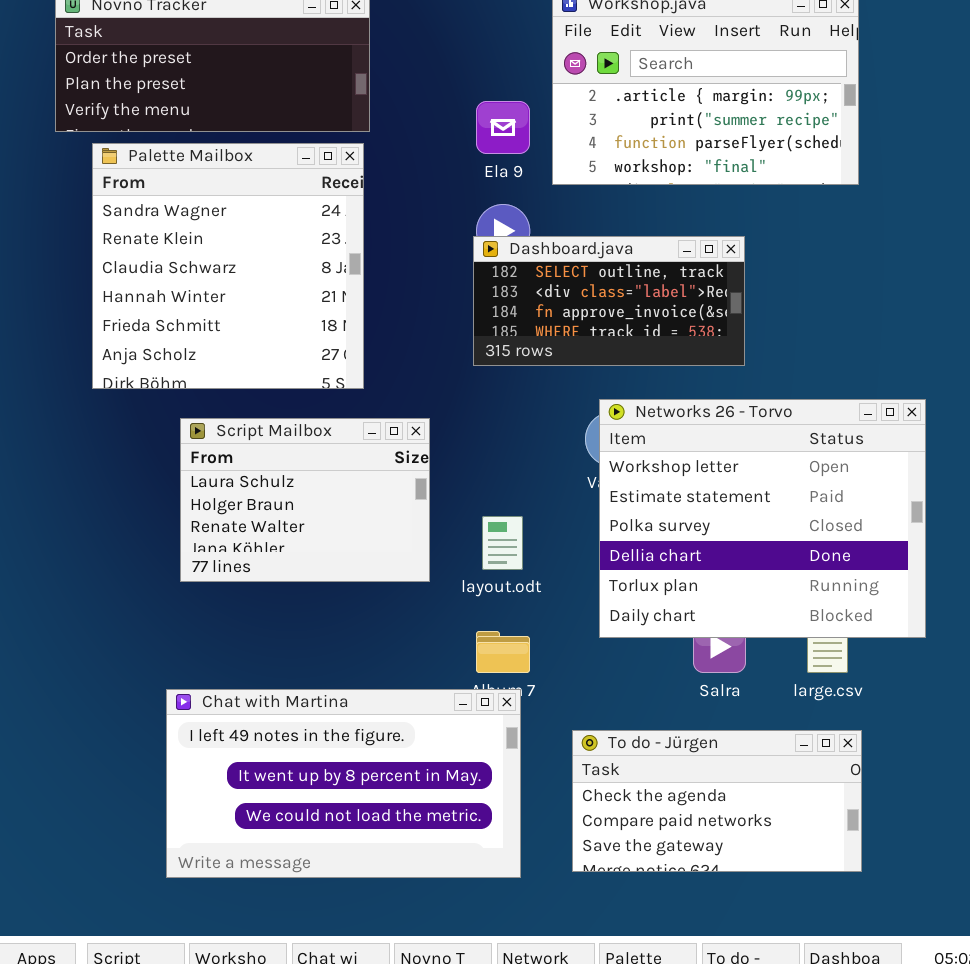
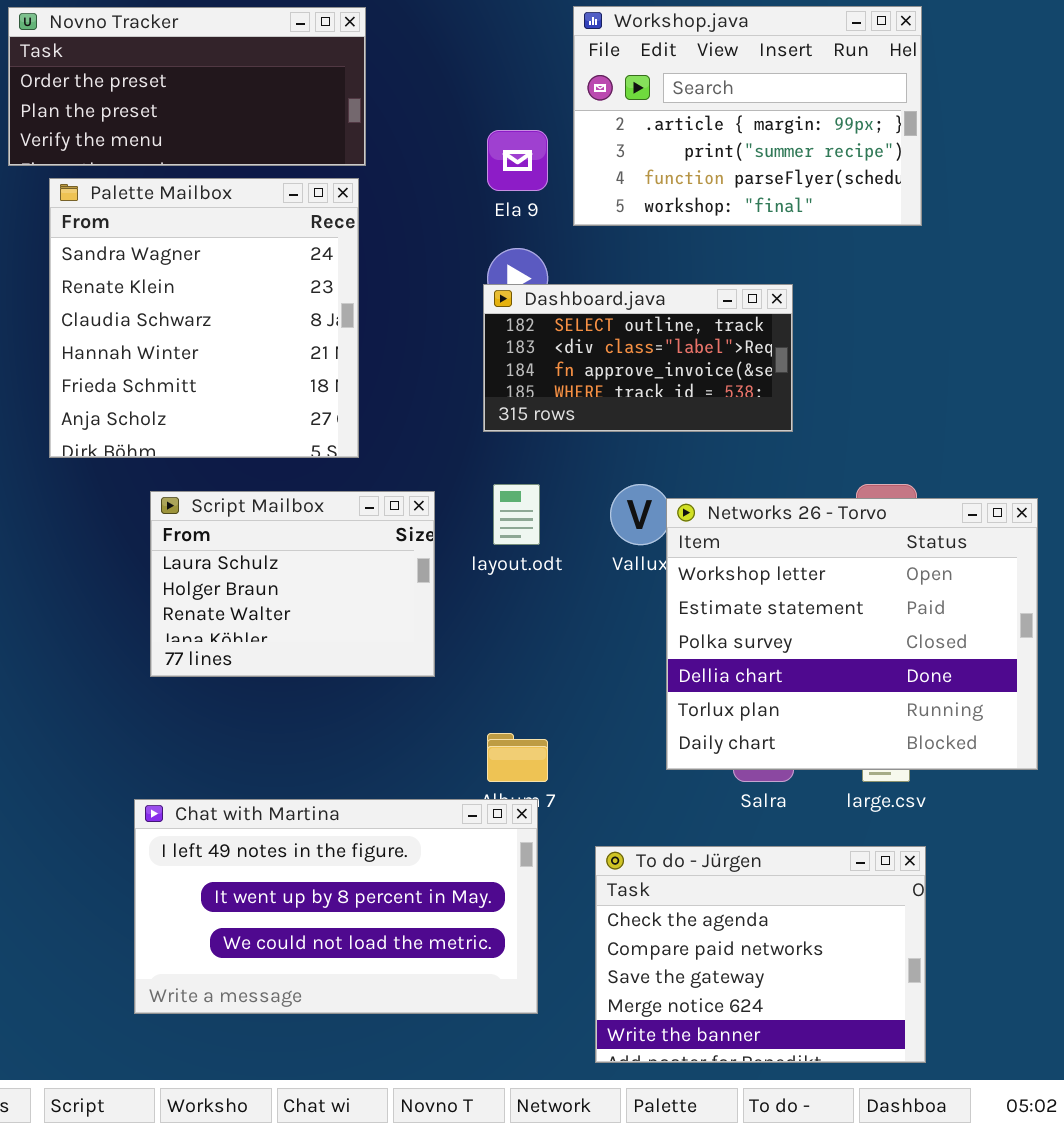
Networks 26 - Torvo: [599,399,926,638] -> [666,498,1038,770], moved
layout.odt: [482,516,523,570] -> [493,484,540,545], moved
To do - Jürgen: [572,730,862,872] -> [595,846,926,1063], resized

